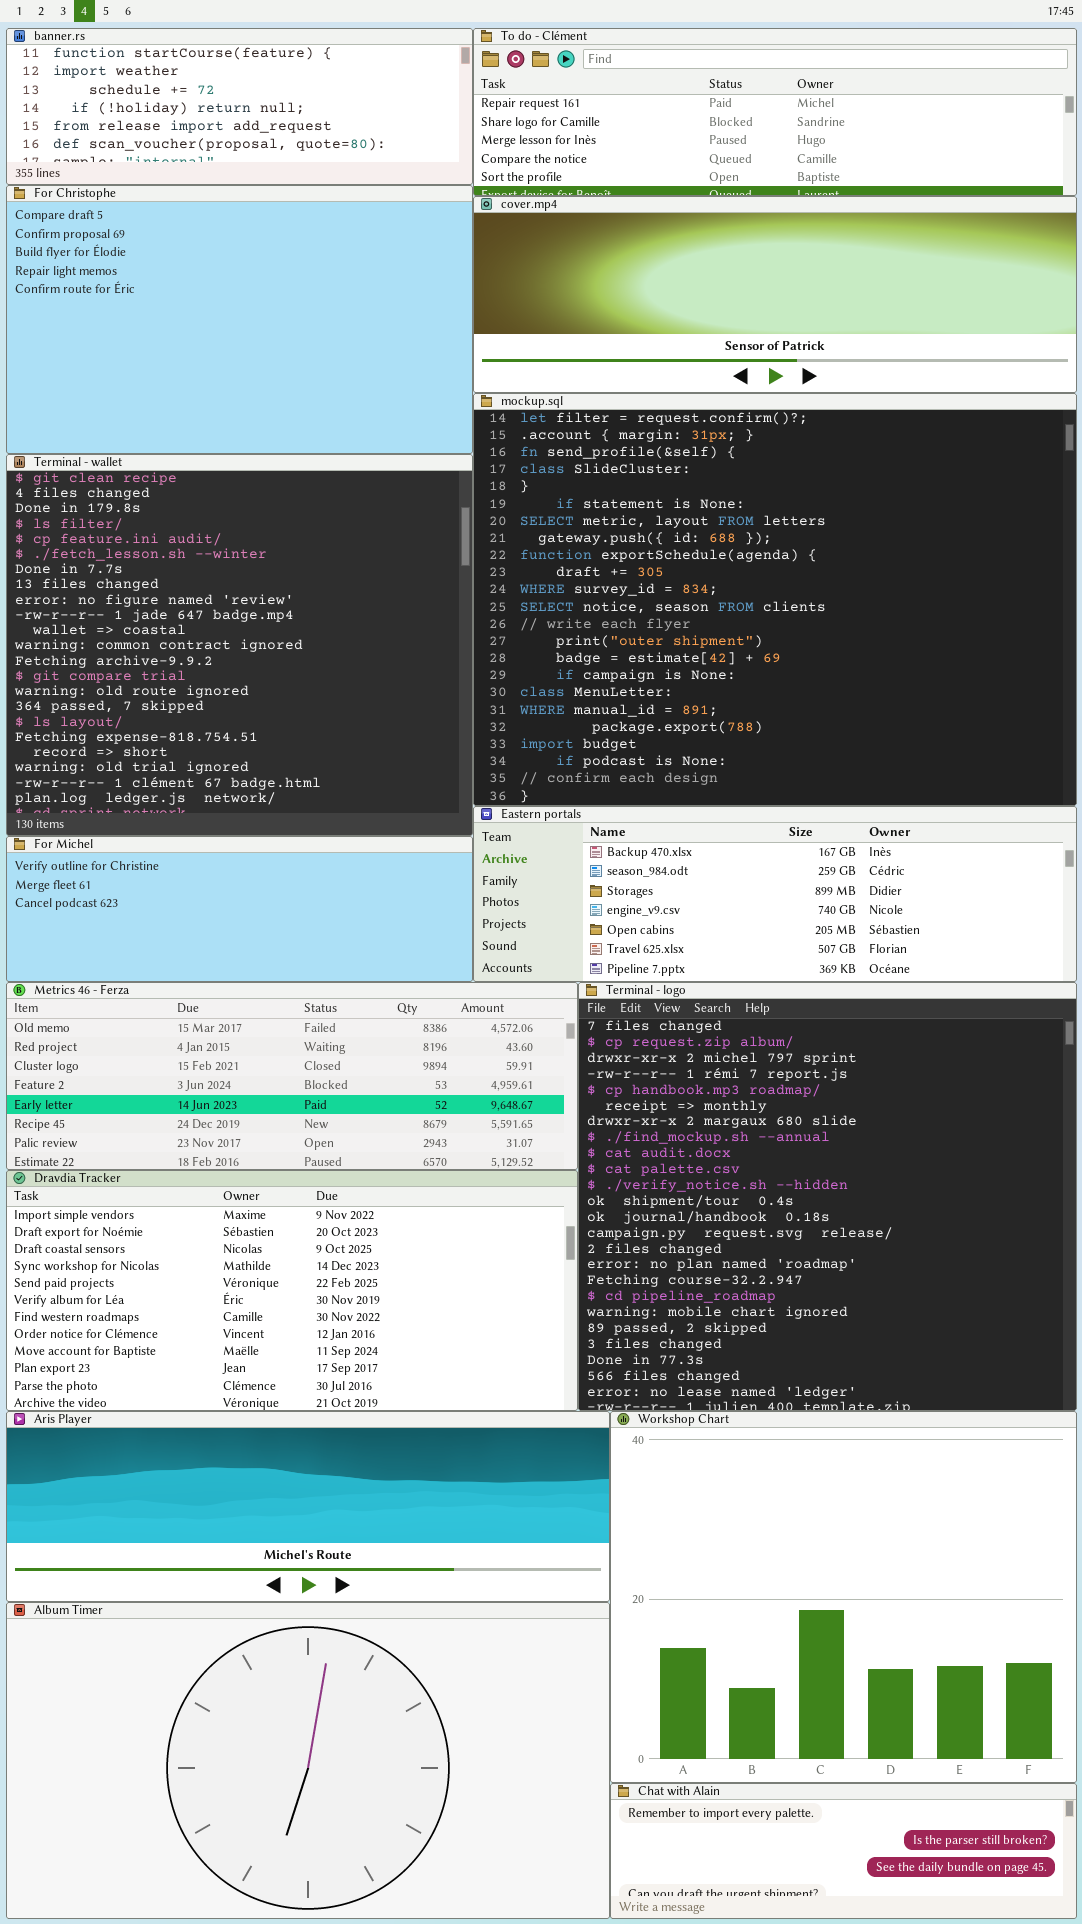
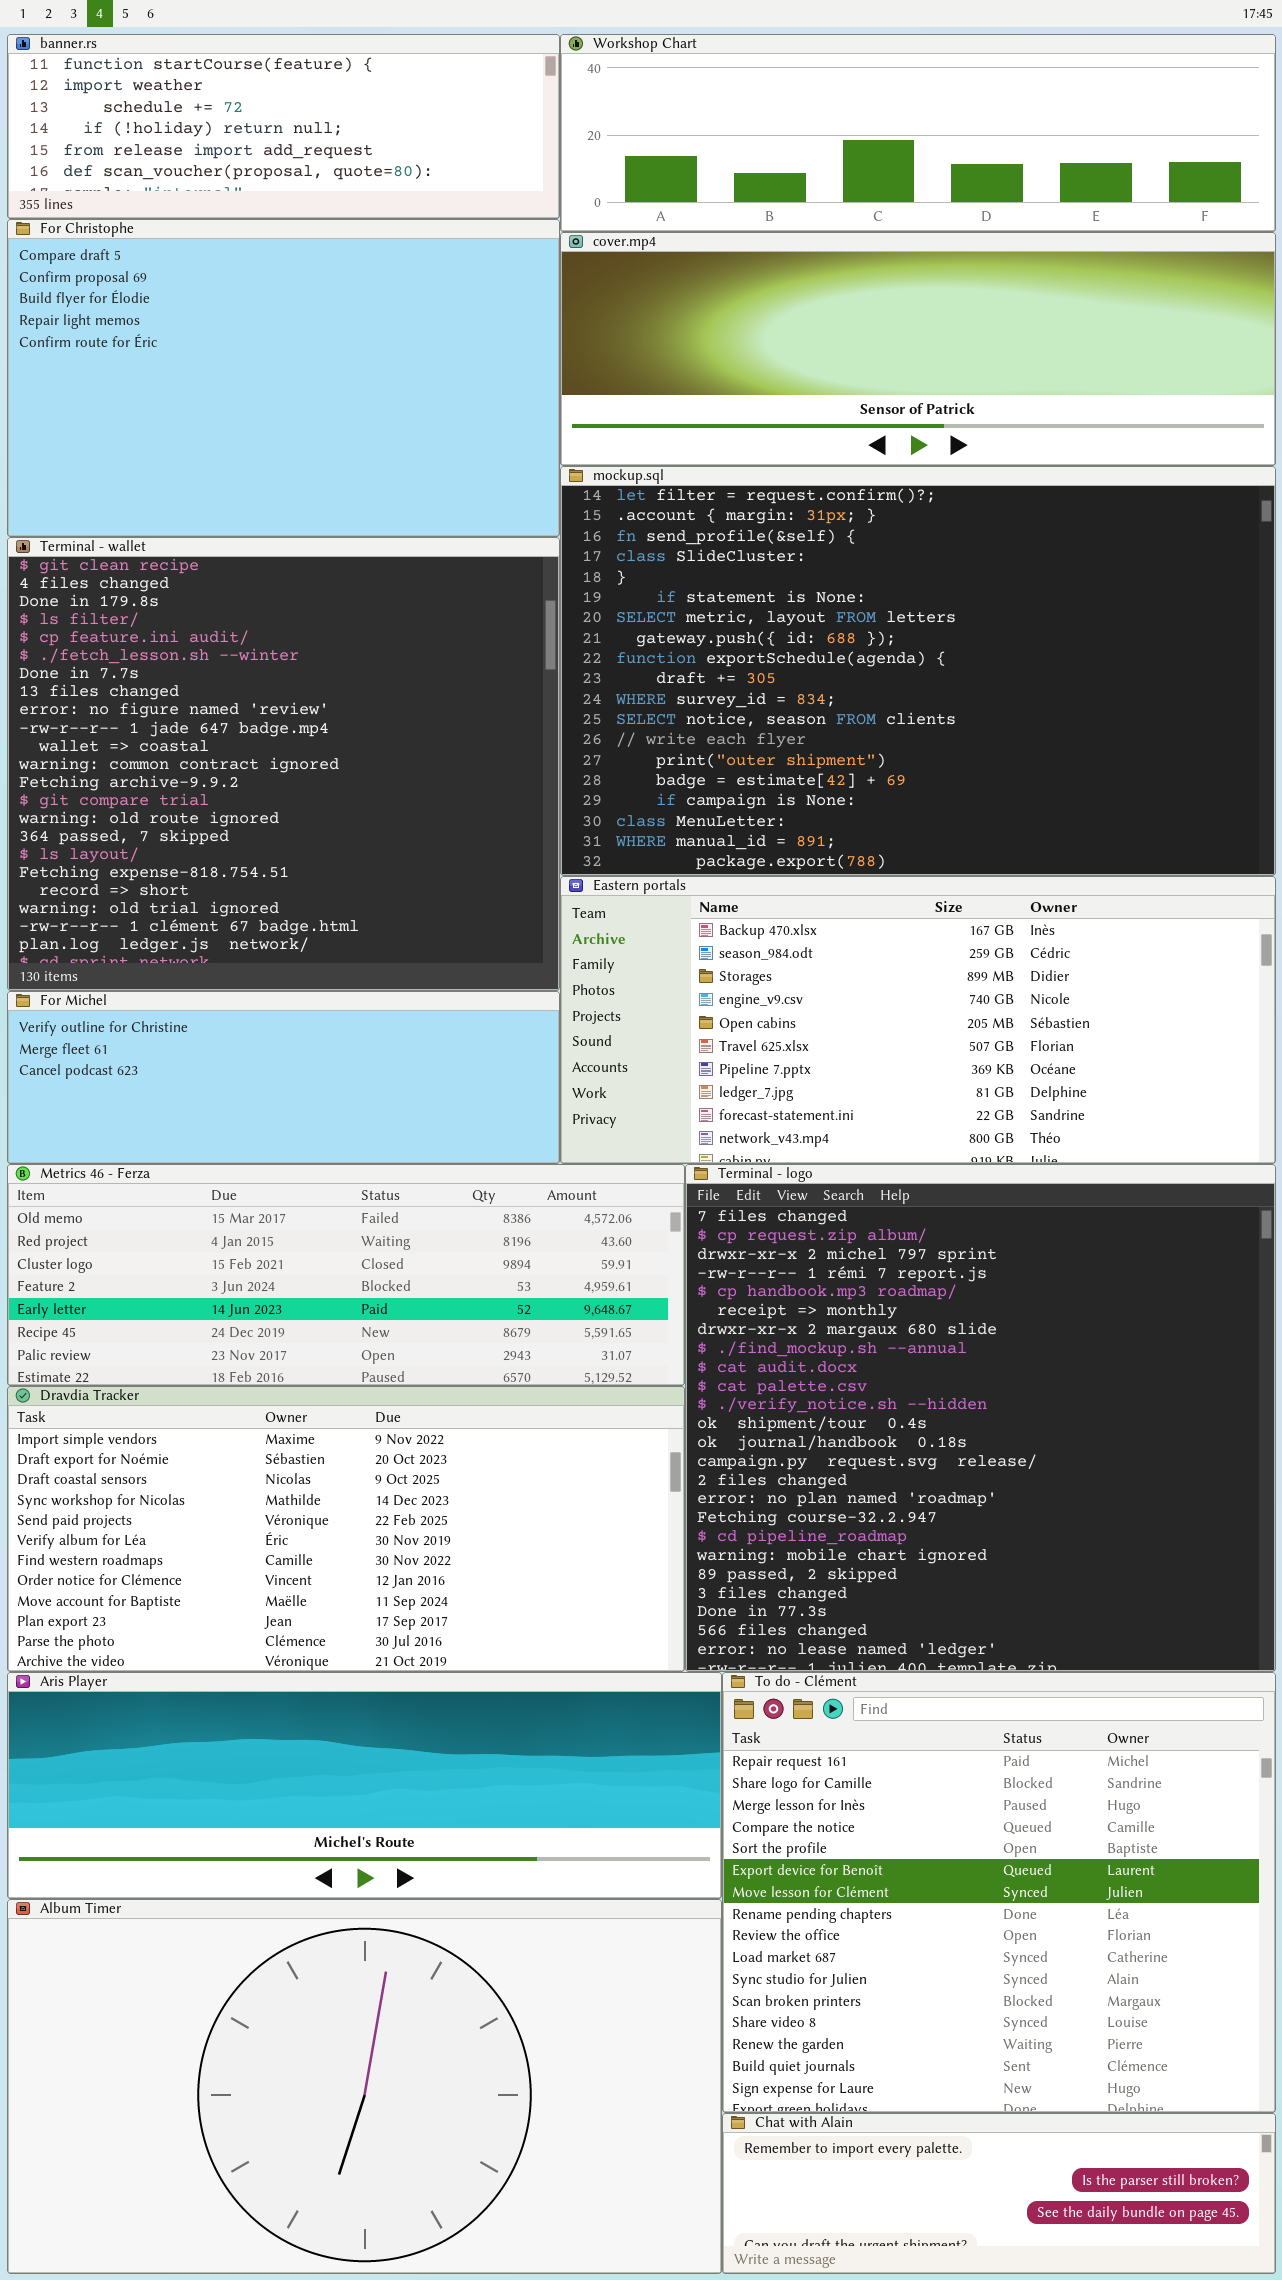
To do - Clément: [473,28,1077,196] -> [722,1672,1276,2113], moved, resized
mockup.sql: [473,393,1077,806] -> [560,466,1276,876], resized
Eastern portals: [473,806,1077,982] -> [560,876,1276,1164], resized
Workshop Chart: [610,1411,1077,1783] -> [560,34,1276,232], moved, resized

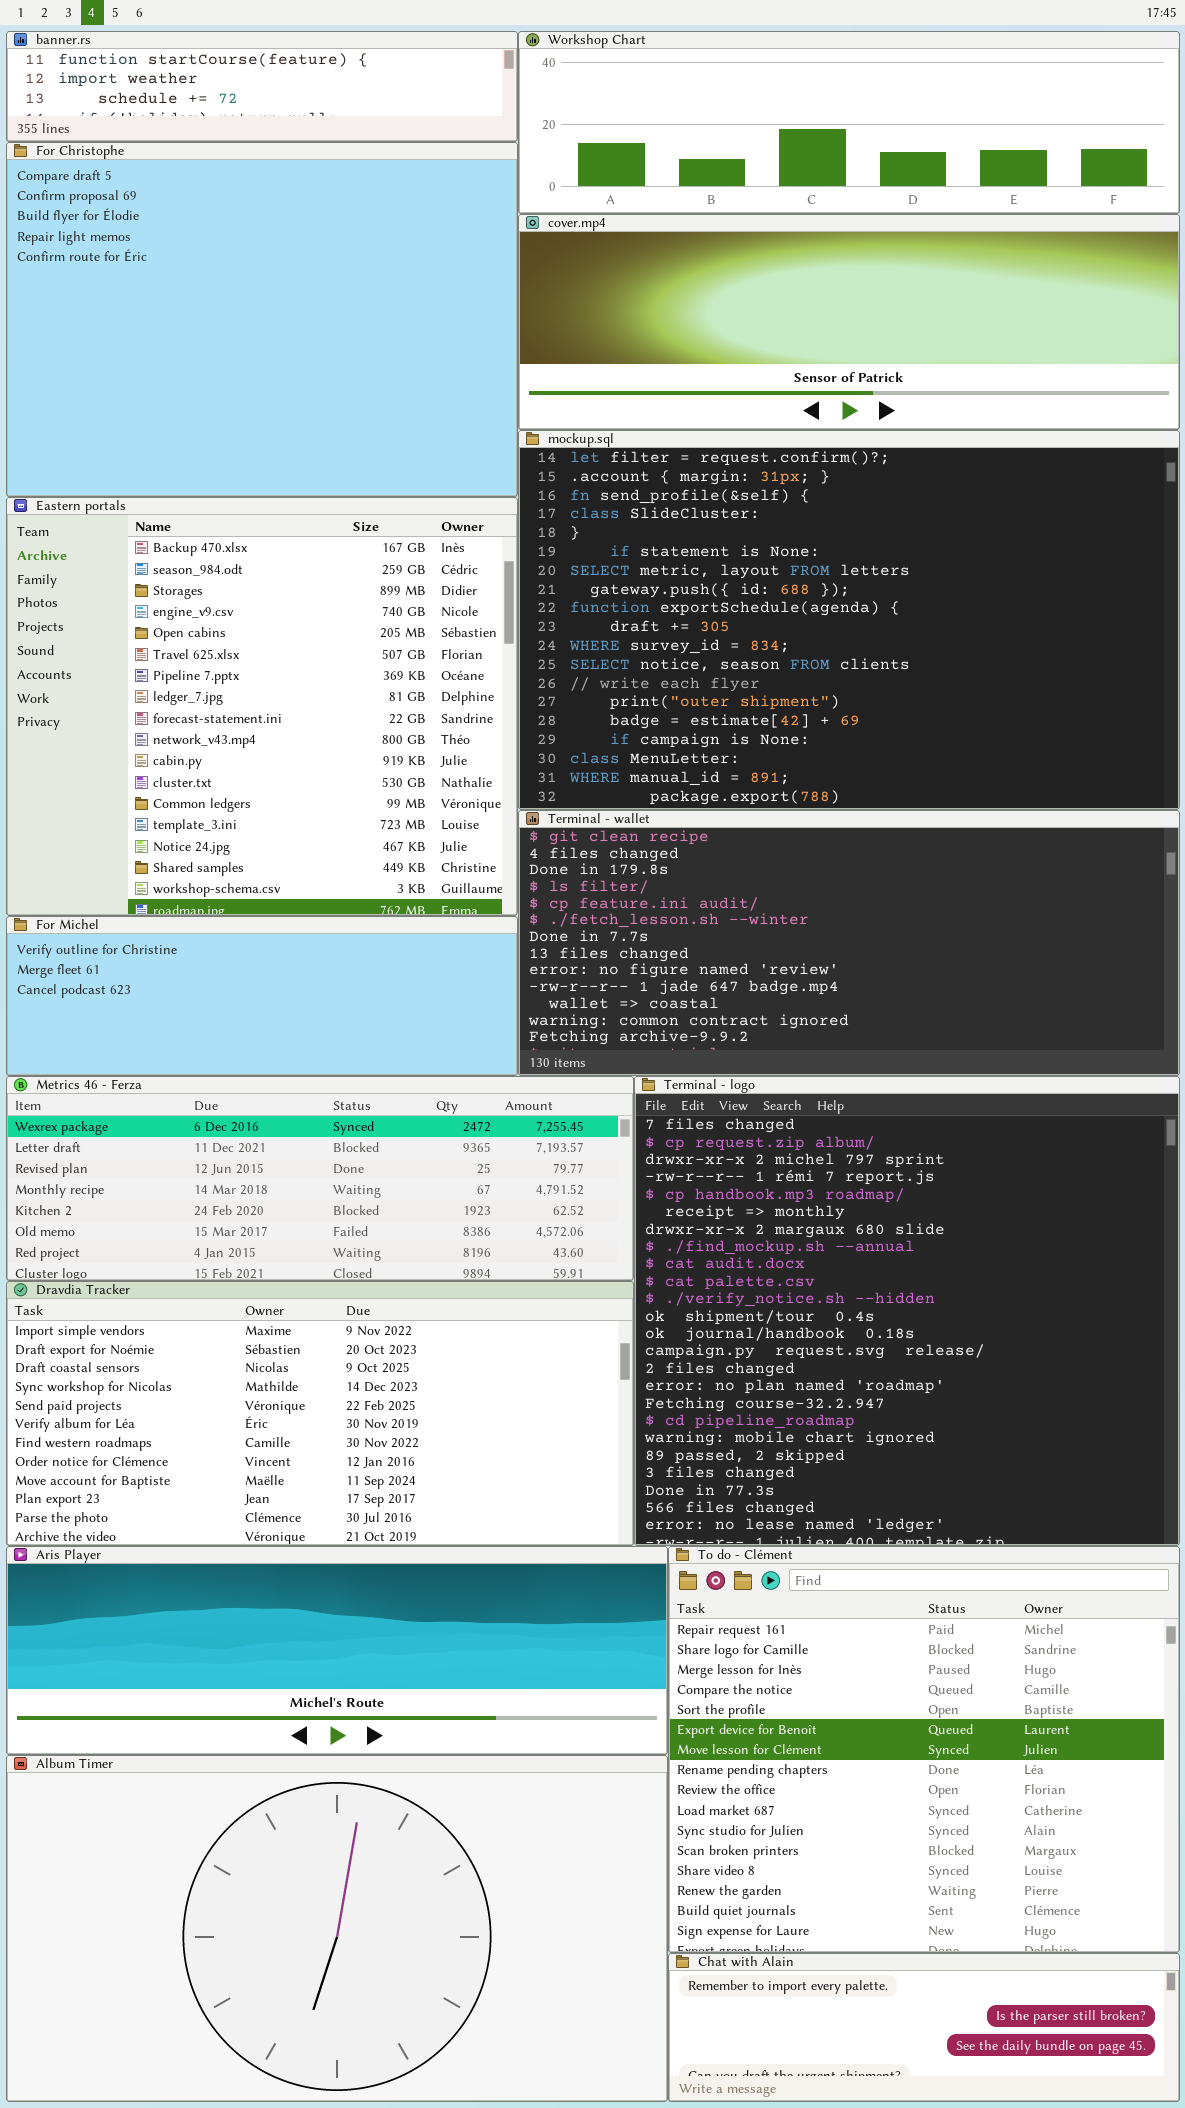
banner.rs: [7,34,560,219] -> [6,31,518,142], resized
For Christophe: [7,219,560,537] -> [6,142,518,497], resized
Terminal - wallet: [7,537,560,991] -> [518,810,1180,1076], moved, resized
Eastern portals: [560,876,1276,1164] -> [6,497,518,916], moved, resized
Metrics 46 - Ferza: [7,1164,685,1386] -> [6,1076,634,1281], scrolled up 5 rows

